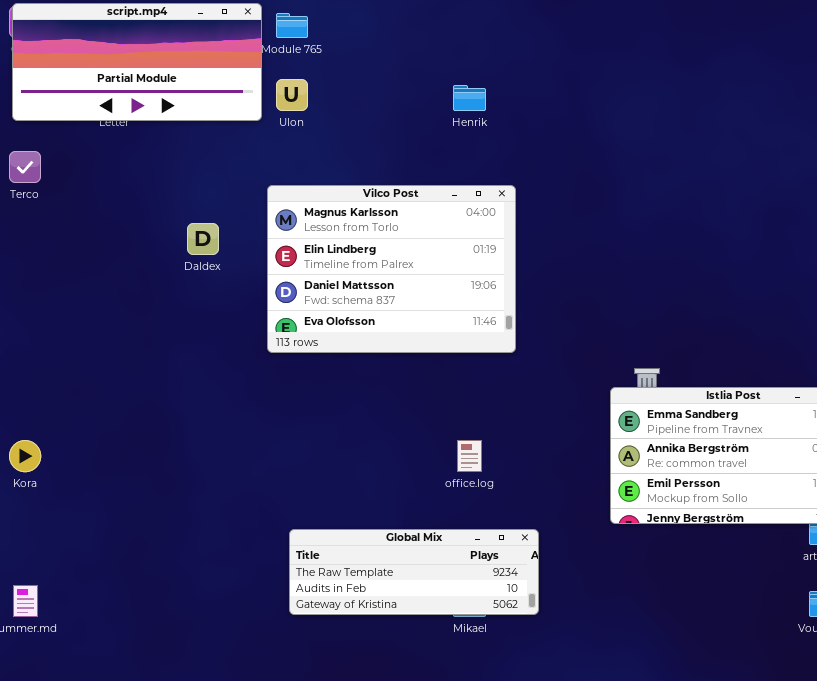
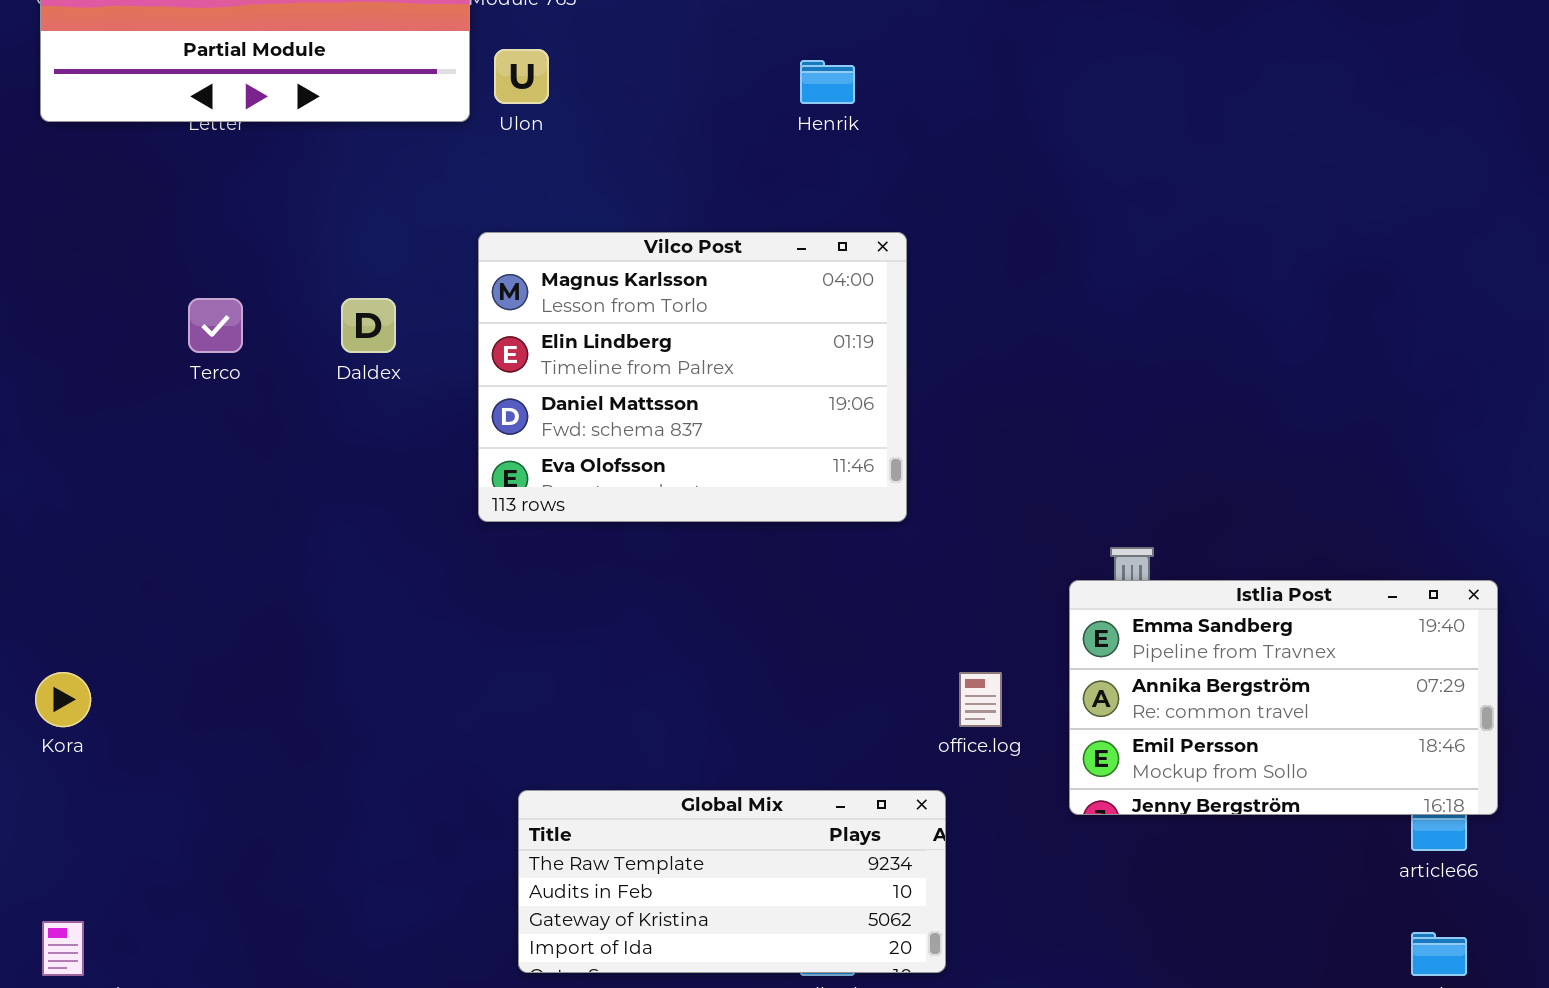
Terco: [9,151,41,183] -> [188,298,243,353], moved
office.log: [457,440,482,472] -> [959,672,1002,727], moved
Global Mix: [289,529,539,615] -> [518,790,946,973], resized

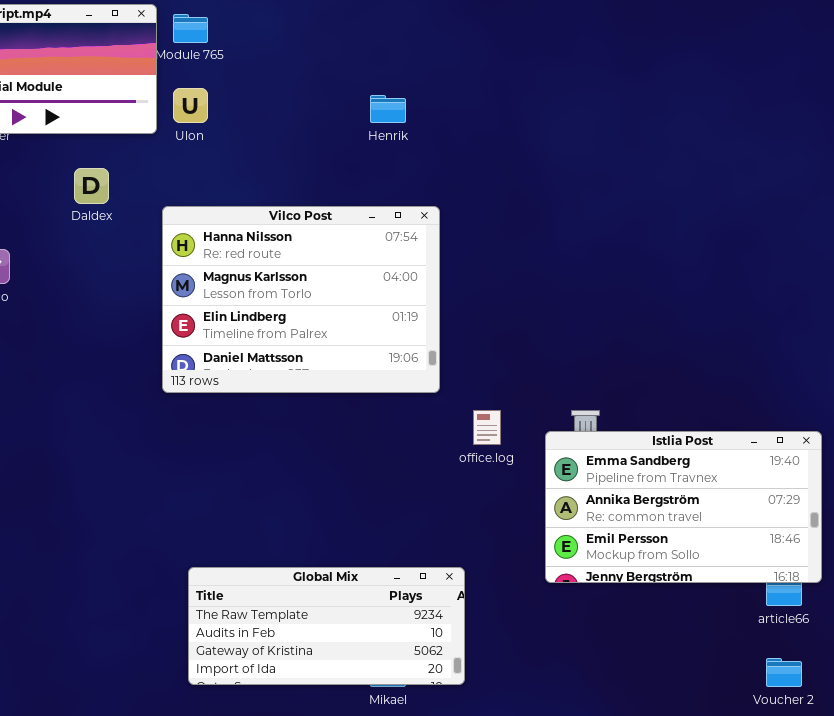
Vilco Post: [478,232,907,522] -> [162,206,440,393], scrolled up 1 row
Daldex: [341,298,396,353] -> [74,168,109,204], moved
office.log: [959,672,1002,727] -> [473,410,501,445], moved

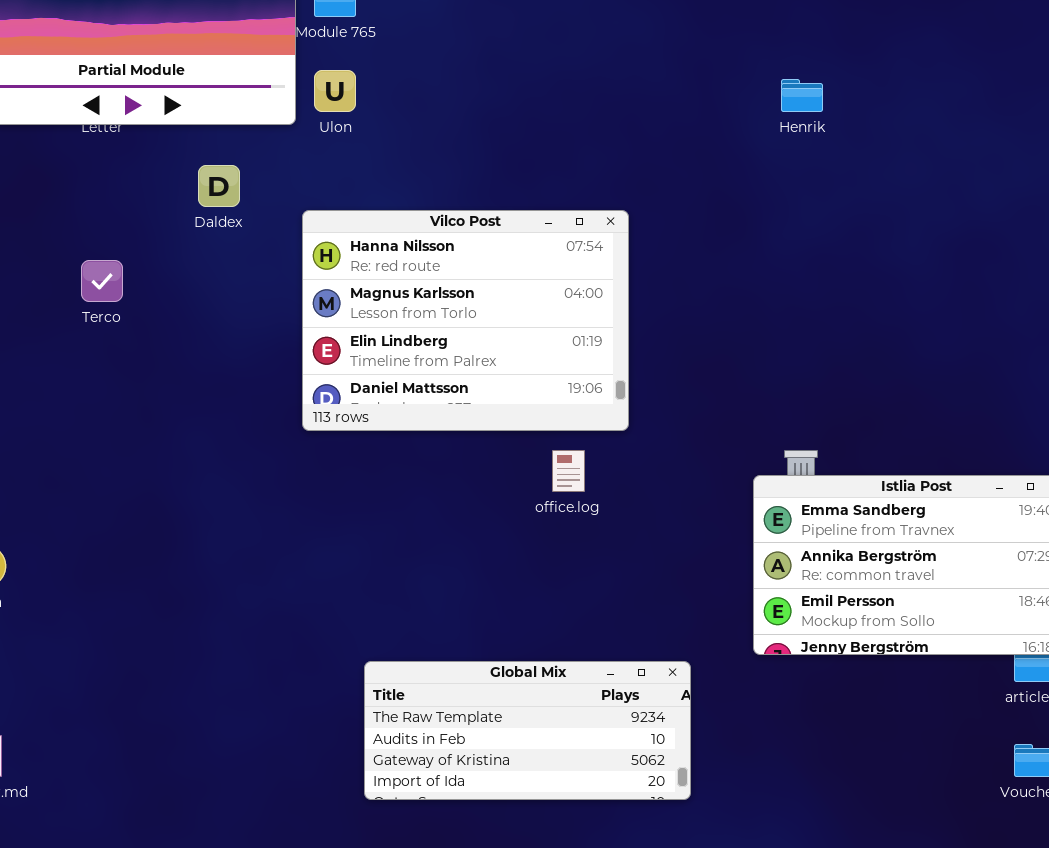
Henrik: [370,95,406,123] -> [781,79,823,112], moved
office.log: [473,410,501,445] -> [552,450,585,492], moved
Global Mix: [188,567,465,685] -> [364,661,691,800], moved

